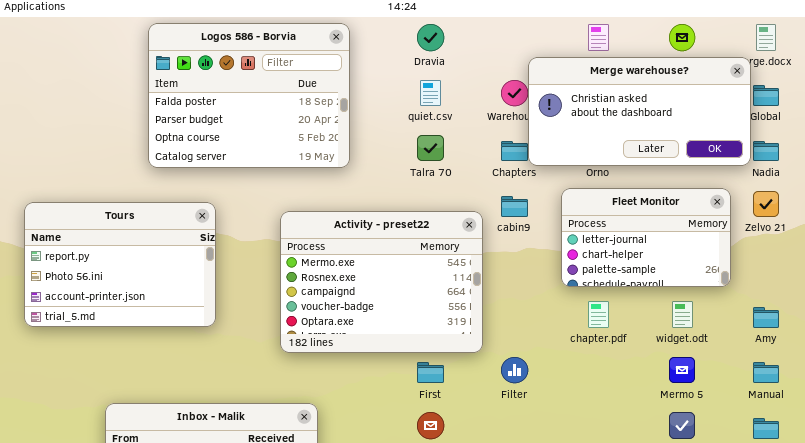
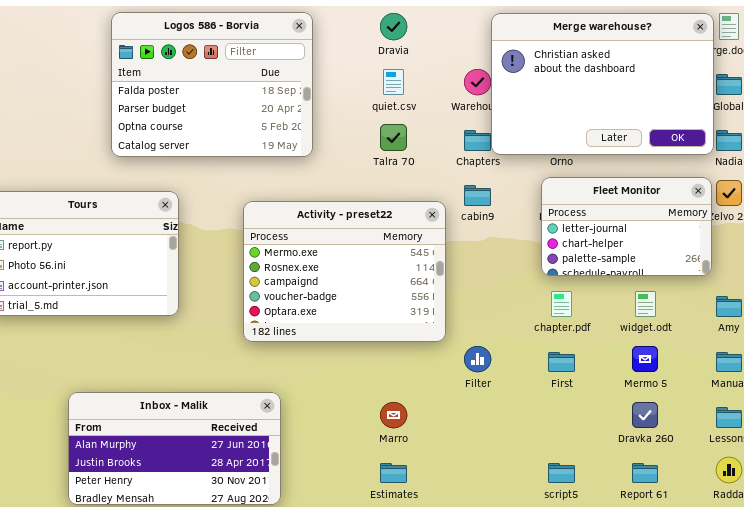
Merge warehouse?: [528,57,751,166] -> [491,13,714,155], resized
Fleet Monitor: [561,188,731,287] -> [541,177,712,276], moved
First: [417,362,444,383] -> [548,352,575,372], moved

